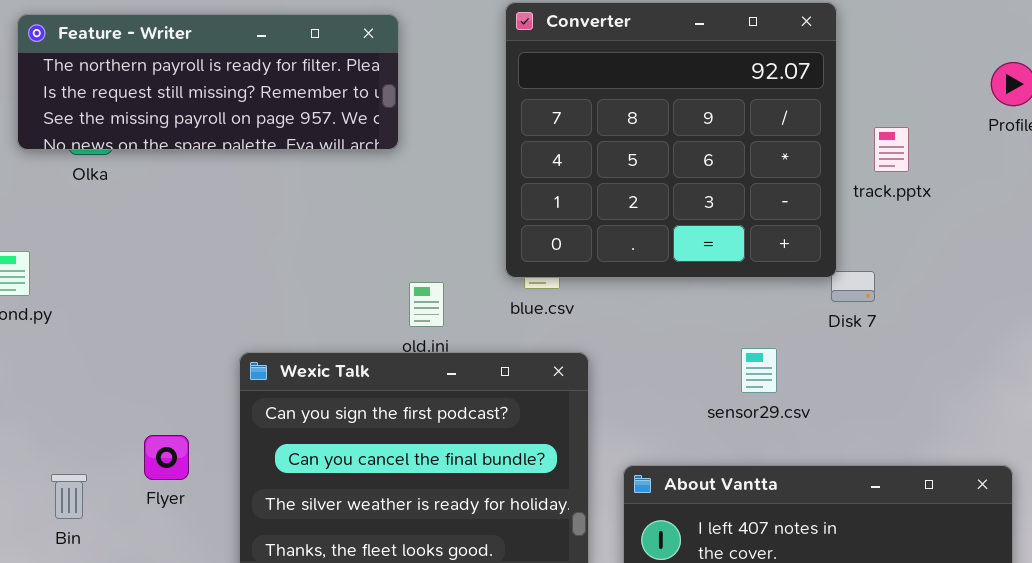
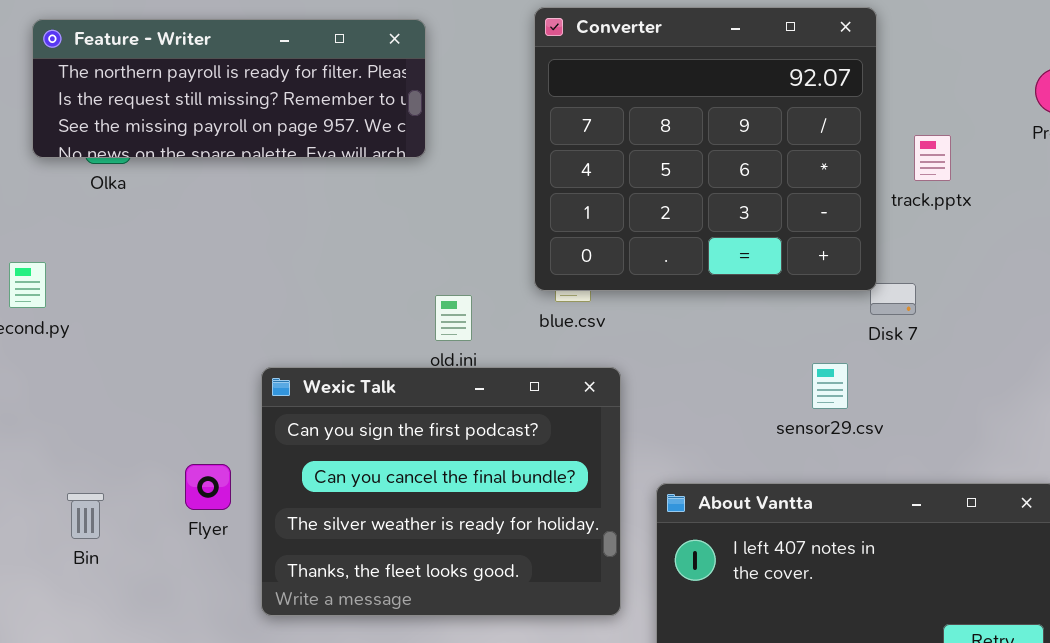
sensor29.csv: [741,348,777,393] -> [812,363,848,409], moved
Flyer: [144,435,189,480] -> [185,464,231,510], moved

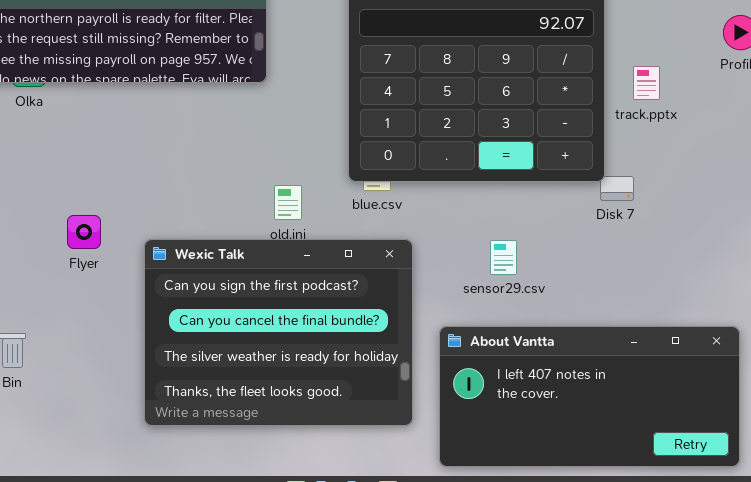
sensor29.csv: [812,363,848,409] -> [490,240,517,275], moved
Flyer: [185,464,231,510] -> [67,215,101,249], moved

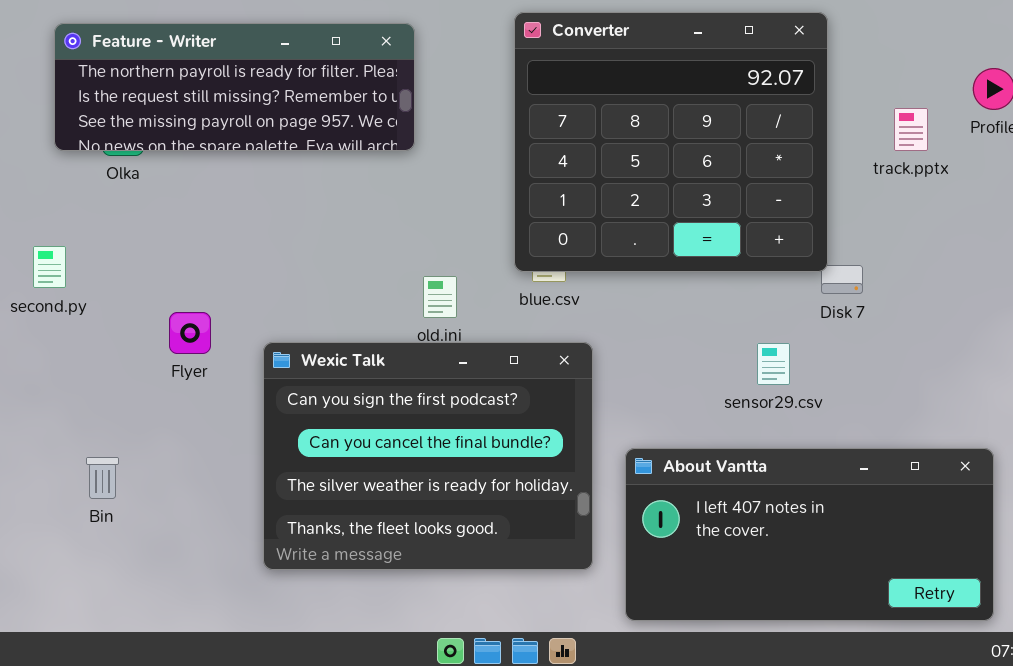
track.pptx: [633,66,660,100] -> [894,108,928,151], moved
sensor29.csv: [490,240,517,275] -> [757,343,790,385], moved

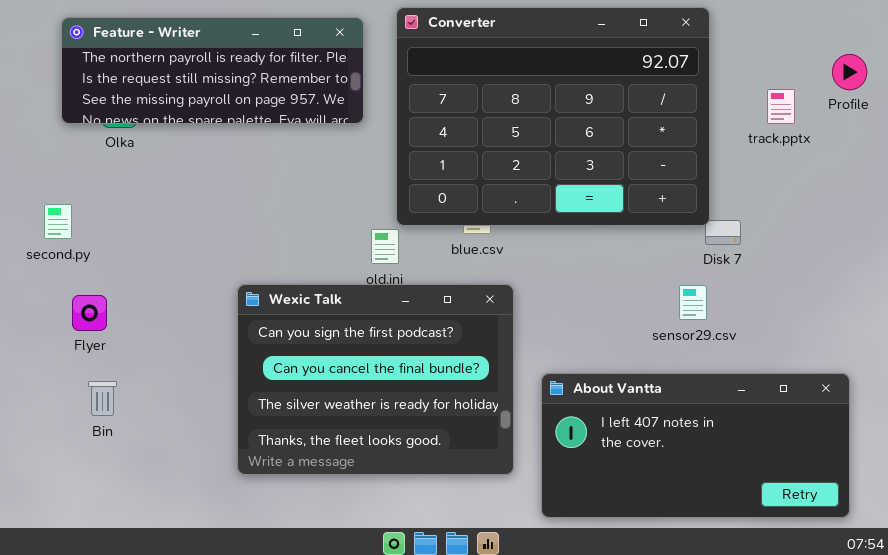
Converter: [514,12,828,272] -> [396,7,710,226], resized
Flyer: [169,312,211,354] -> [72,295,107,331], moved
sensor29.csv: [757,343,790,385] -> [679,285,707,320], moved

